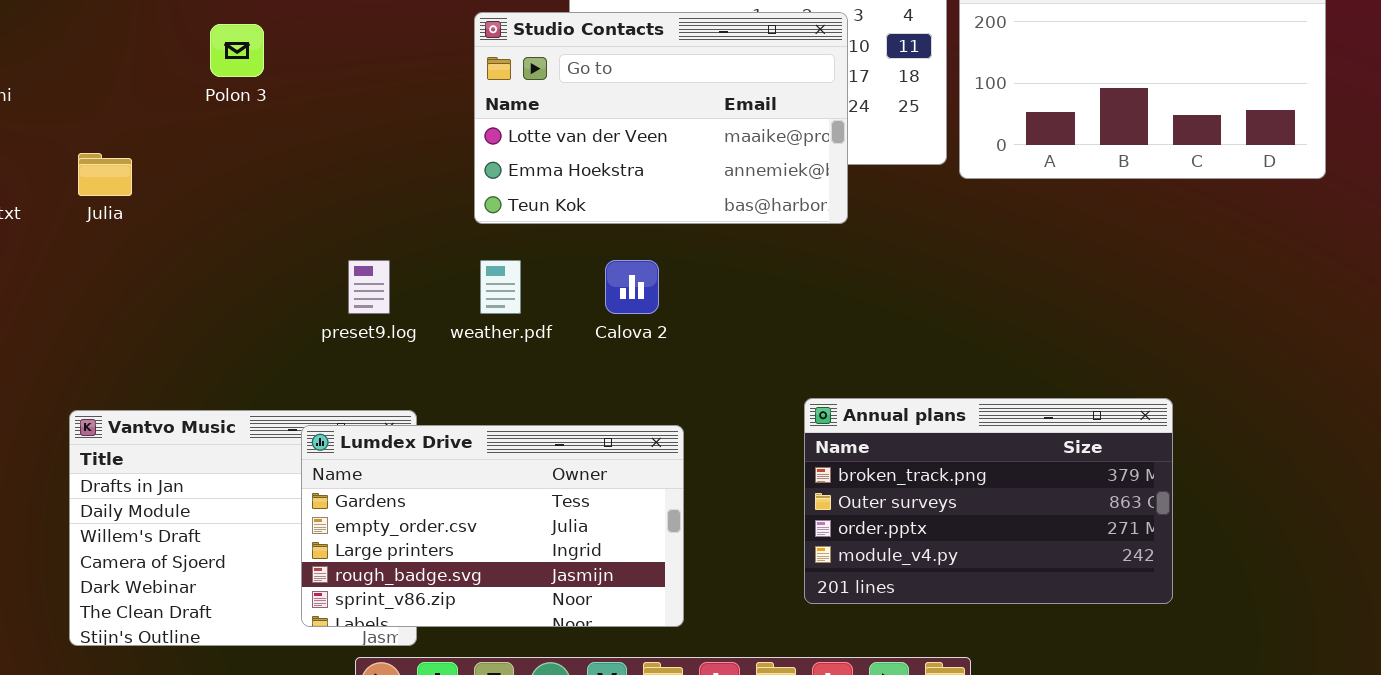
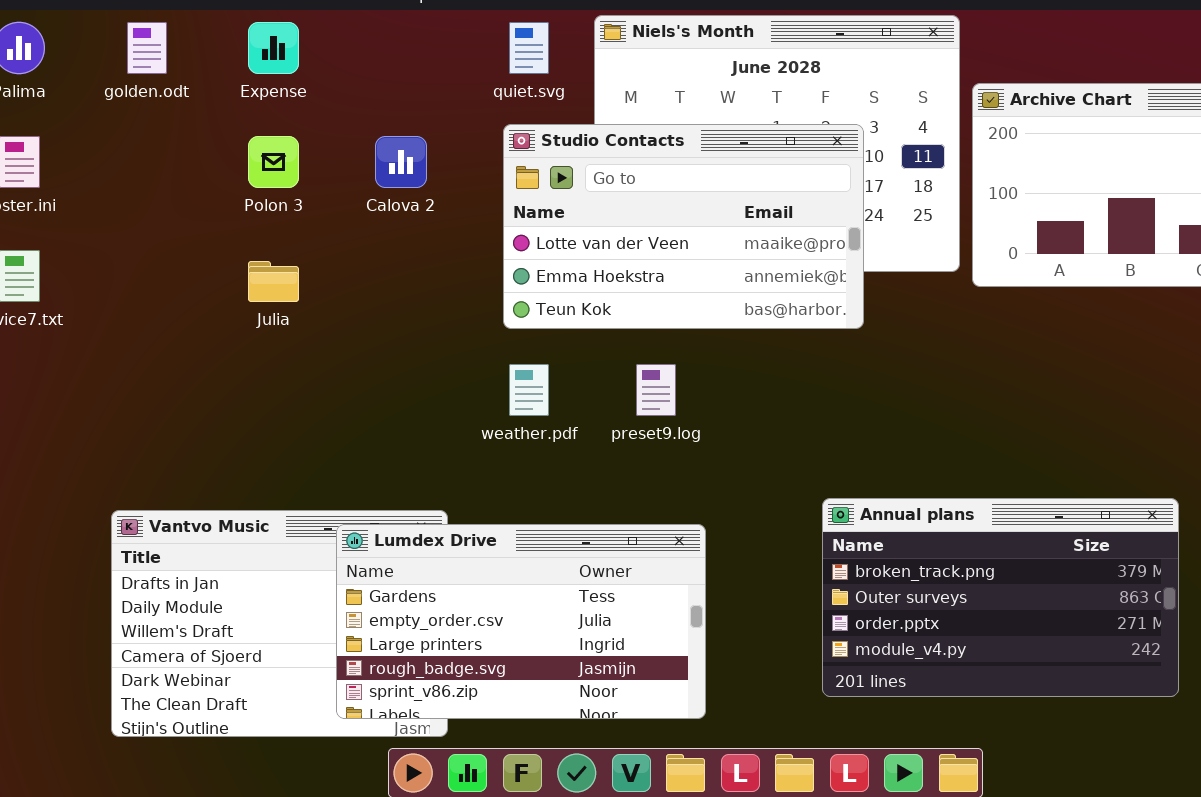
Julia: [78,153,132,196] -> [248,261,299,302], moved
preset9.log: [348,260,390,314] -> [636,364,676,416], moved
Calova 2: [605,260,659,314] -> [375,136,427,188], moved

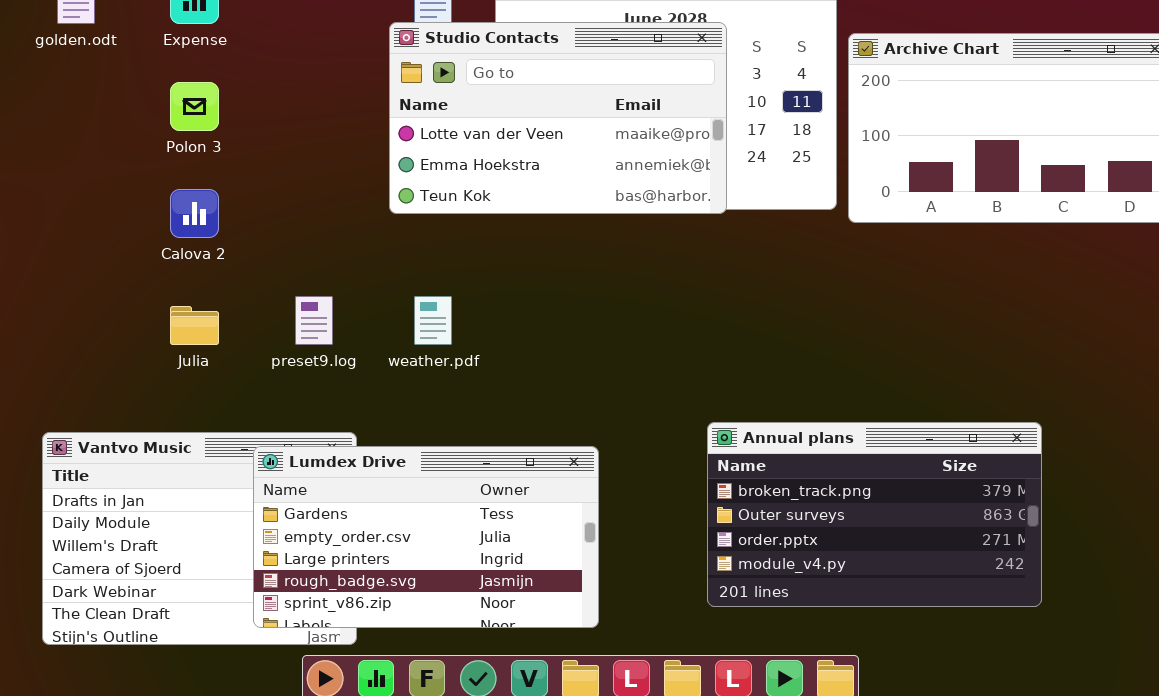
Studio Contacts: [503,124,864,329] -> [389,22,727,214], moved
Calova 2: [375,136,427,188] -> [170,189,219,238], moved
Julia: [248,261,299,302] -> [170,306,219,345], moved
preset9.log: [636,364,676,416] -> [295,296,333,345], moved

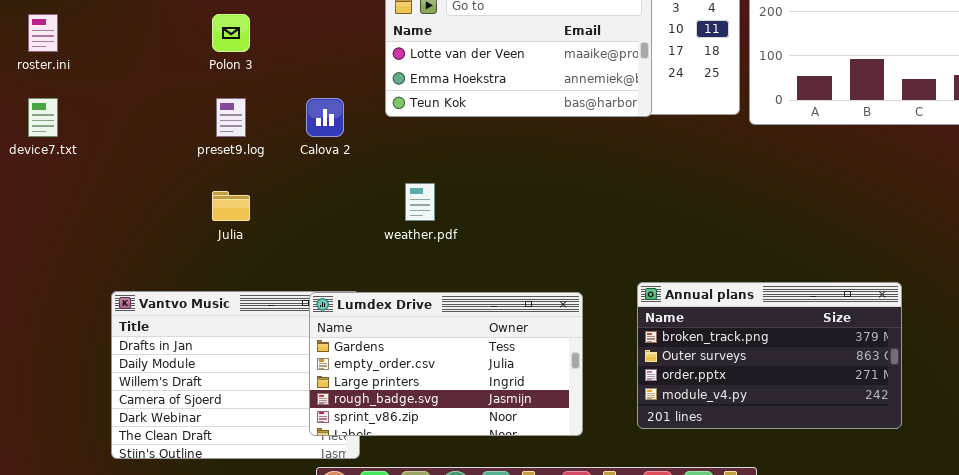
Calova 2: [170,189,219,238] -> [306,98,344,137], moved
preset9.log: [295,296,333,345] -> [216,98,246,137], moved
Lumdex Drive: [253,446,599,628] -> [309,292,583,436], moved

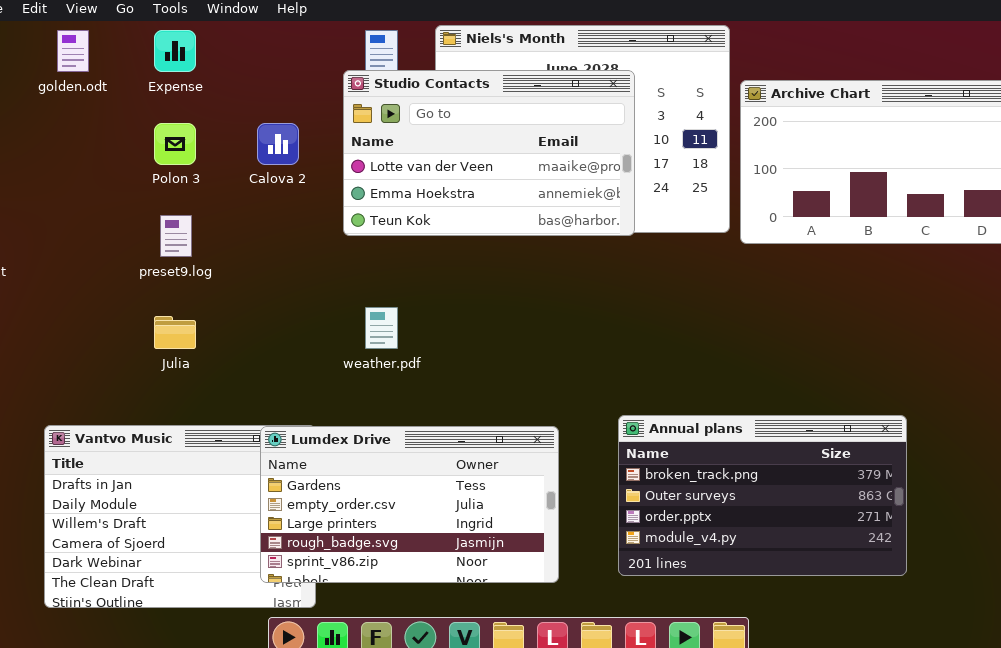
Calova 2: [306,98,344,137] -> [257,123,299,165], moved

